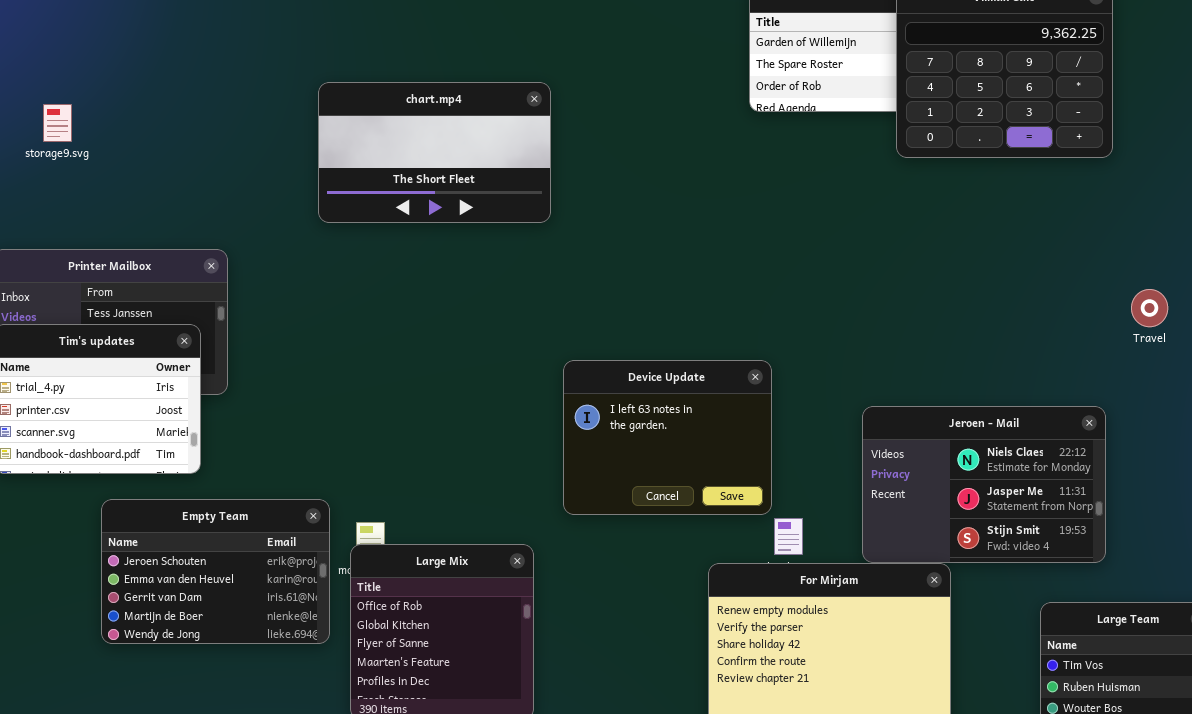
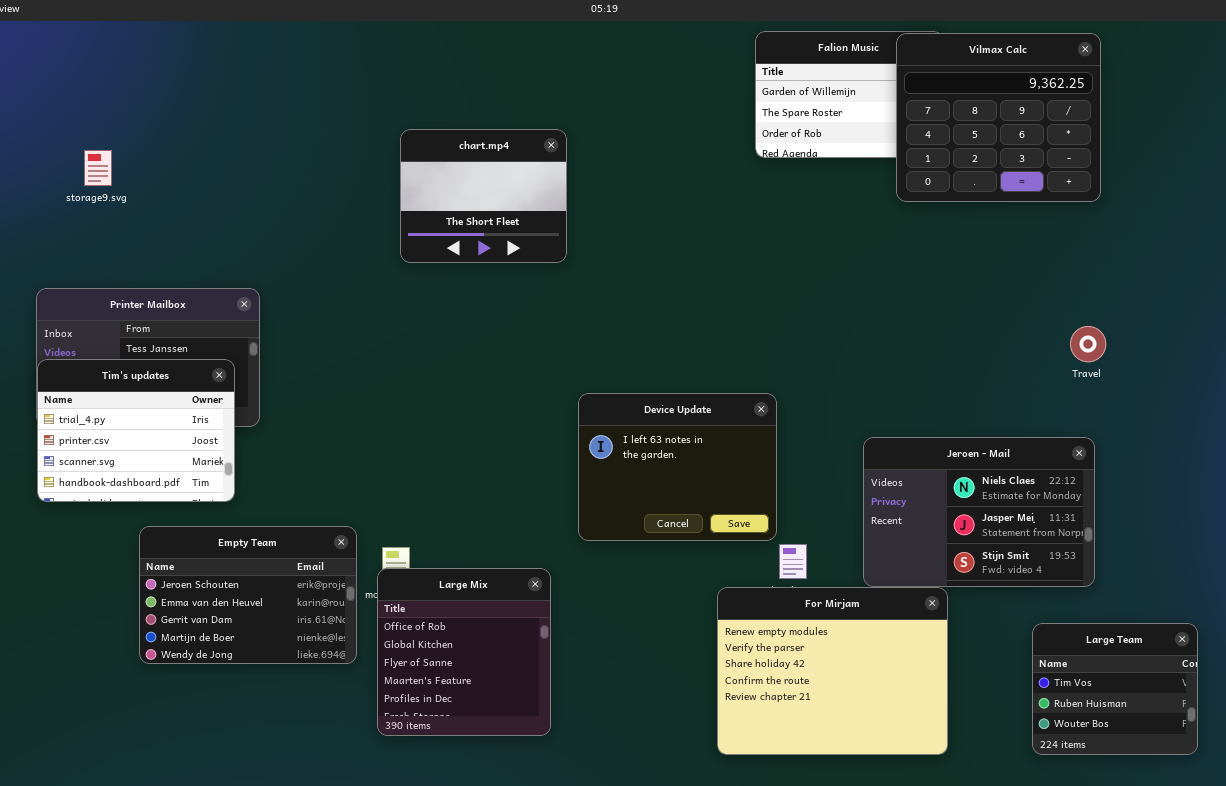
chart.mp4: [318,82,551,223] -> [400,129,567,263], resized
Travel: [1131,289,1168,327] -> [1070,326,1106,362], moved

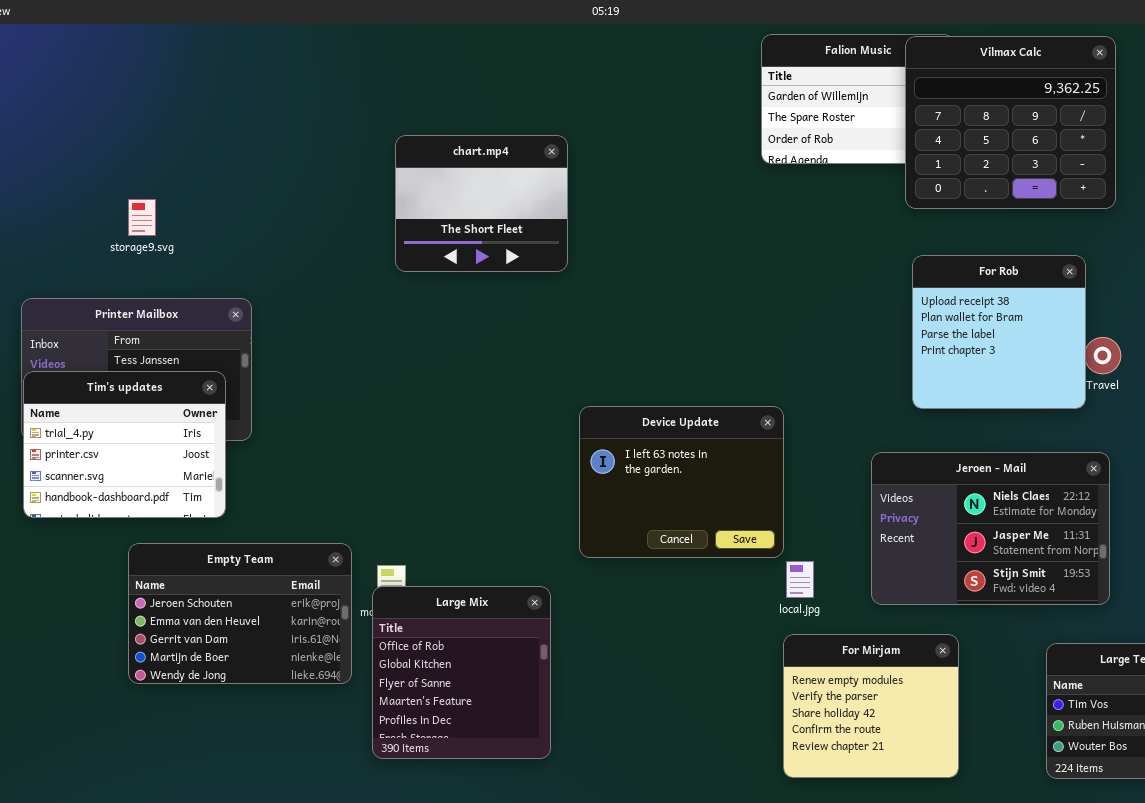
storage9.svg: [84,150,112,186] -> [128,199,156,236], moved
For Rob: none -> [912,255,1086,409], opened
For Mirjam: [717,587,948,755] -> [783,634,959,778], resized

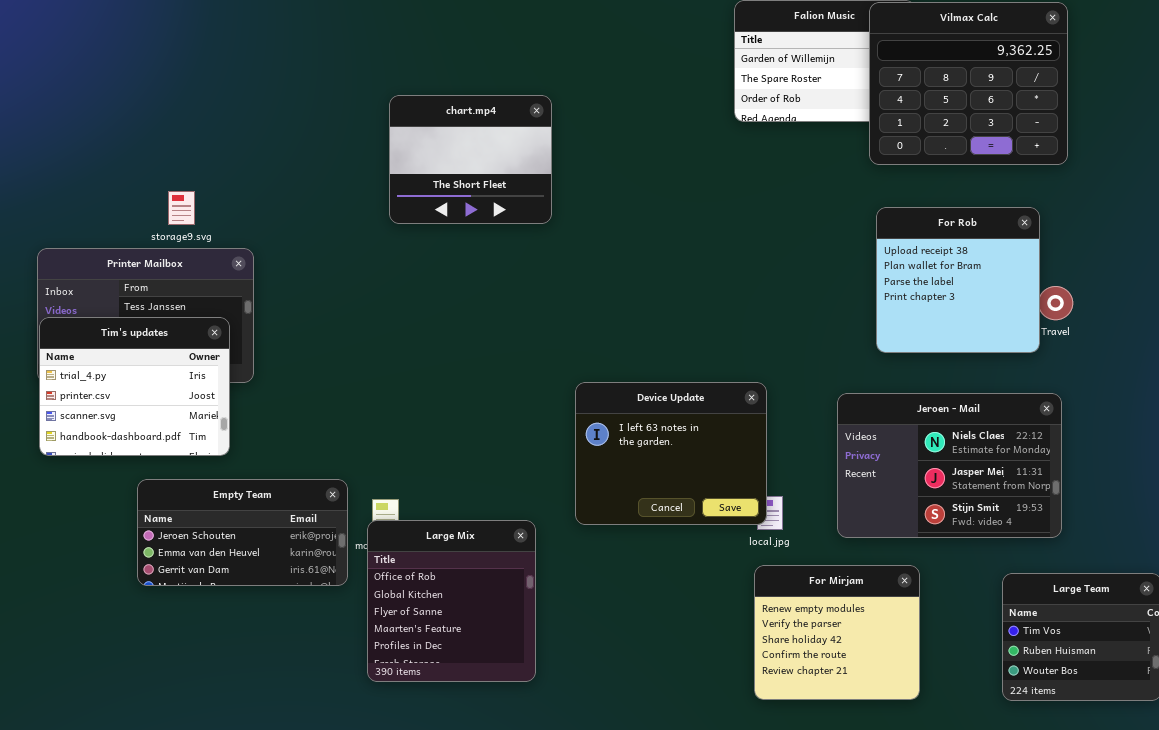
storage9.svg: [128,199,156,236] -> [168,191,195,225], moved
Device Update: [579,406,784,558] -> [575,382,767,525], moved
Empty Team: [128,543,352,684] -> [137,479,348,586], resized

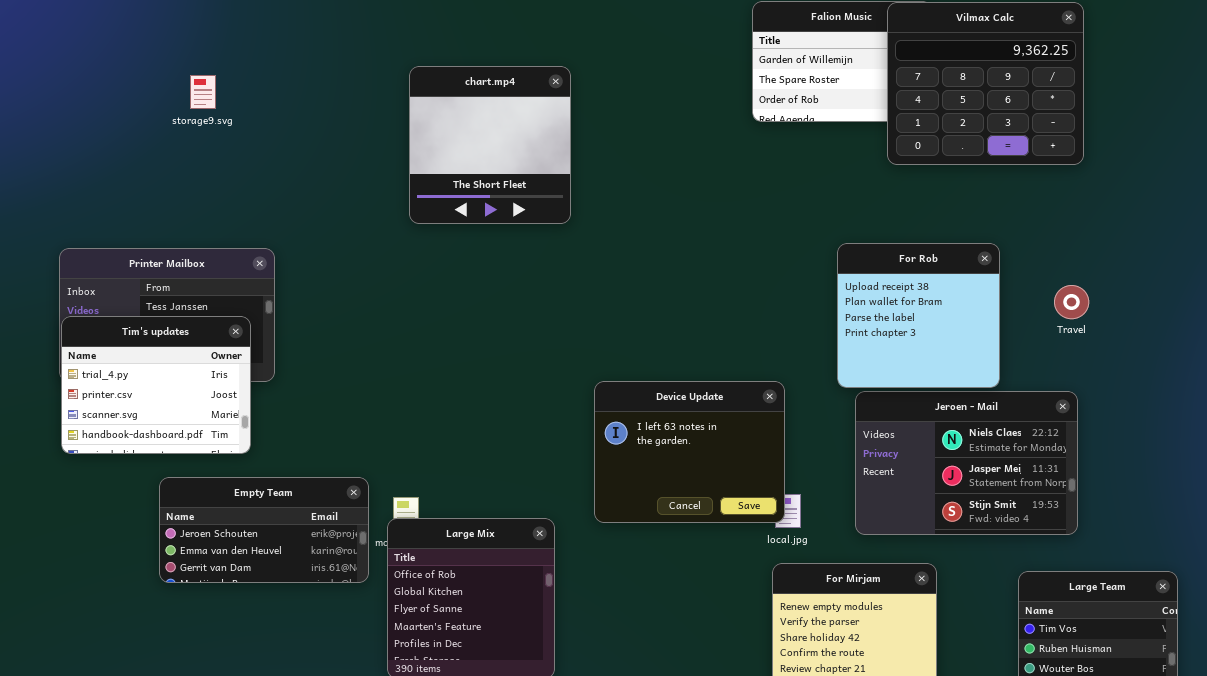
chart.mp4: [389,95,552,224] -> [409,66,571,224], resized
storage9.svg: [168,191,195,225] -> [190,75,216,109], moved
For Rob: [876,207,1040,353] -> [837,243,1000,388], moved

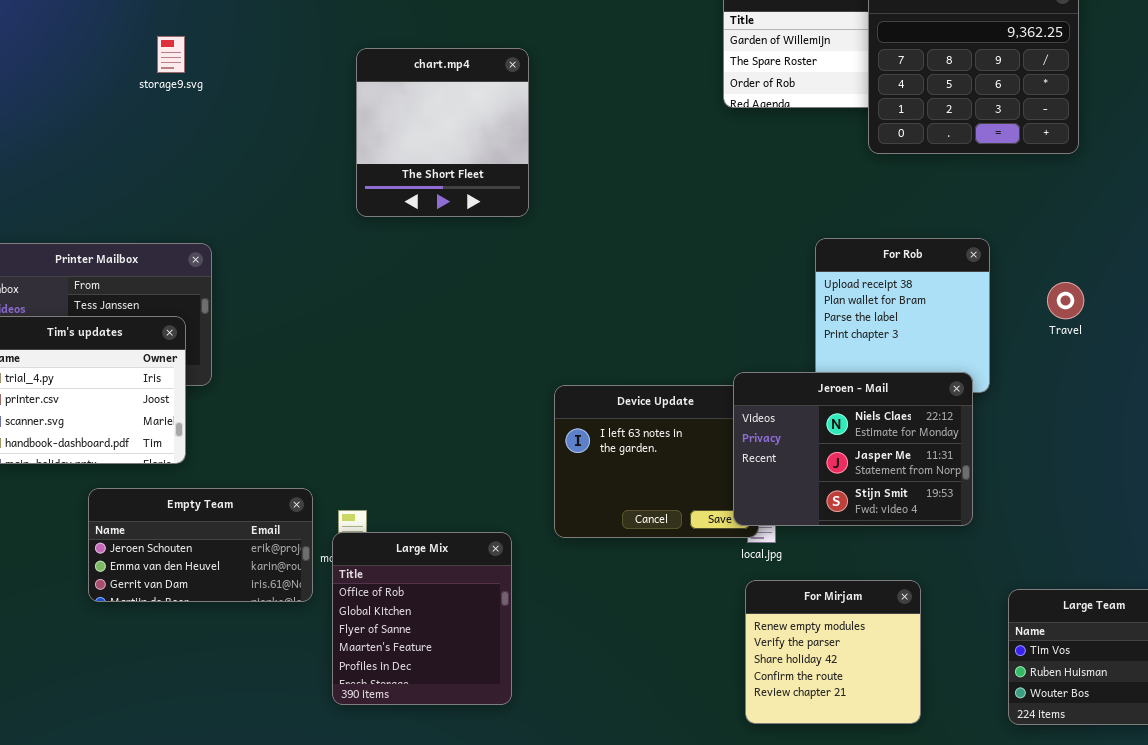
storage9.svg: [190,75,216,109] -> [157,36,185,73], moved
Jeroen - Mail: [855,391,1078,535] -> [733,372,973,526], moved

